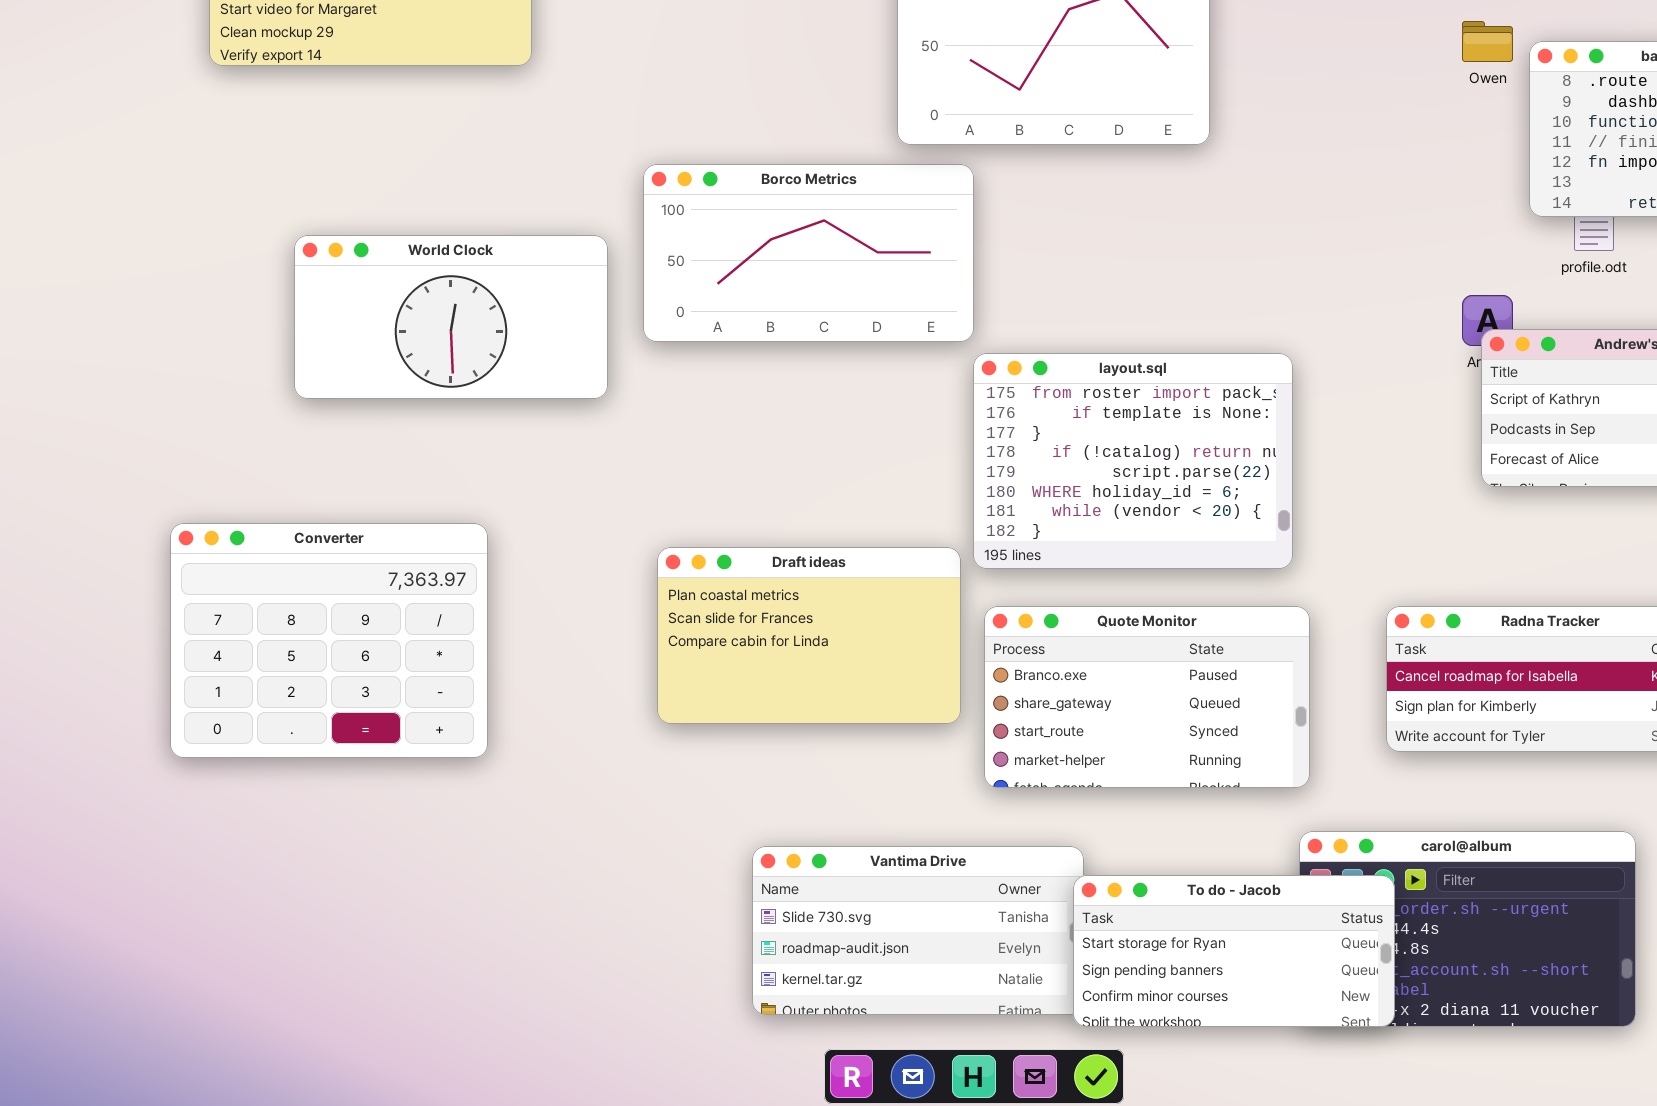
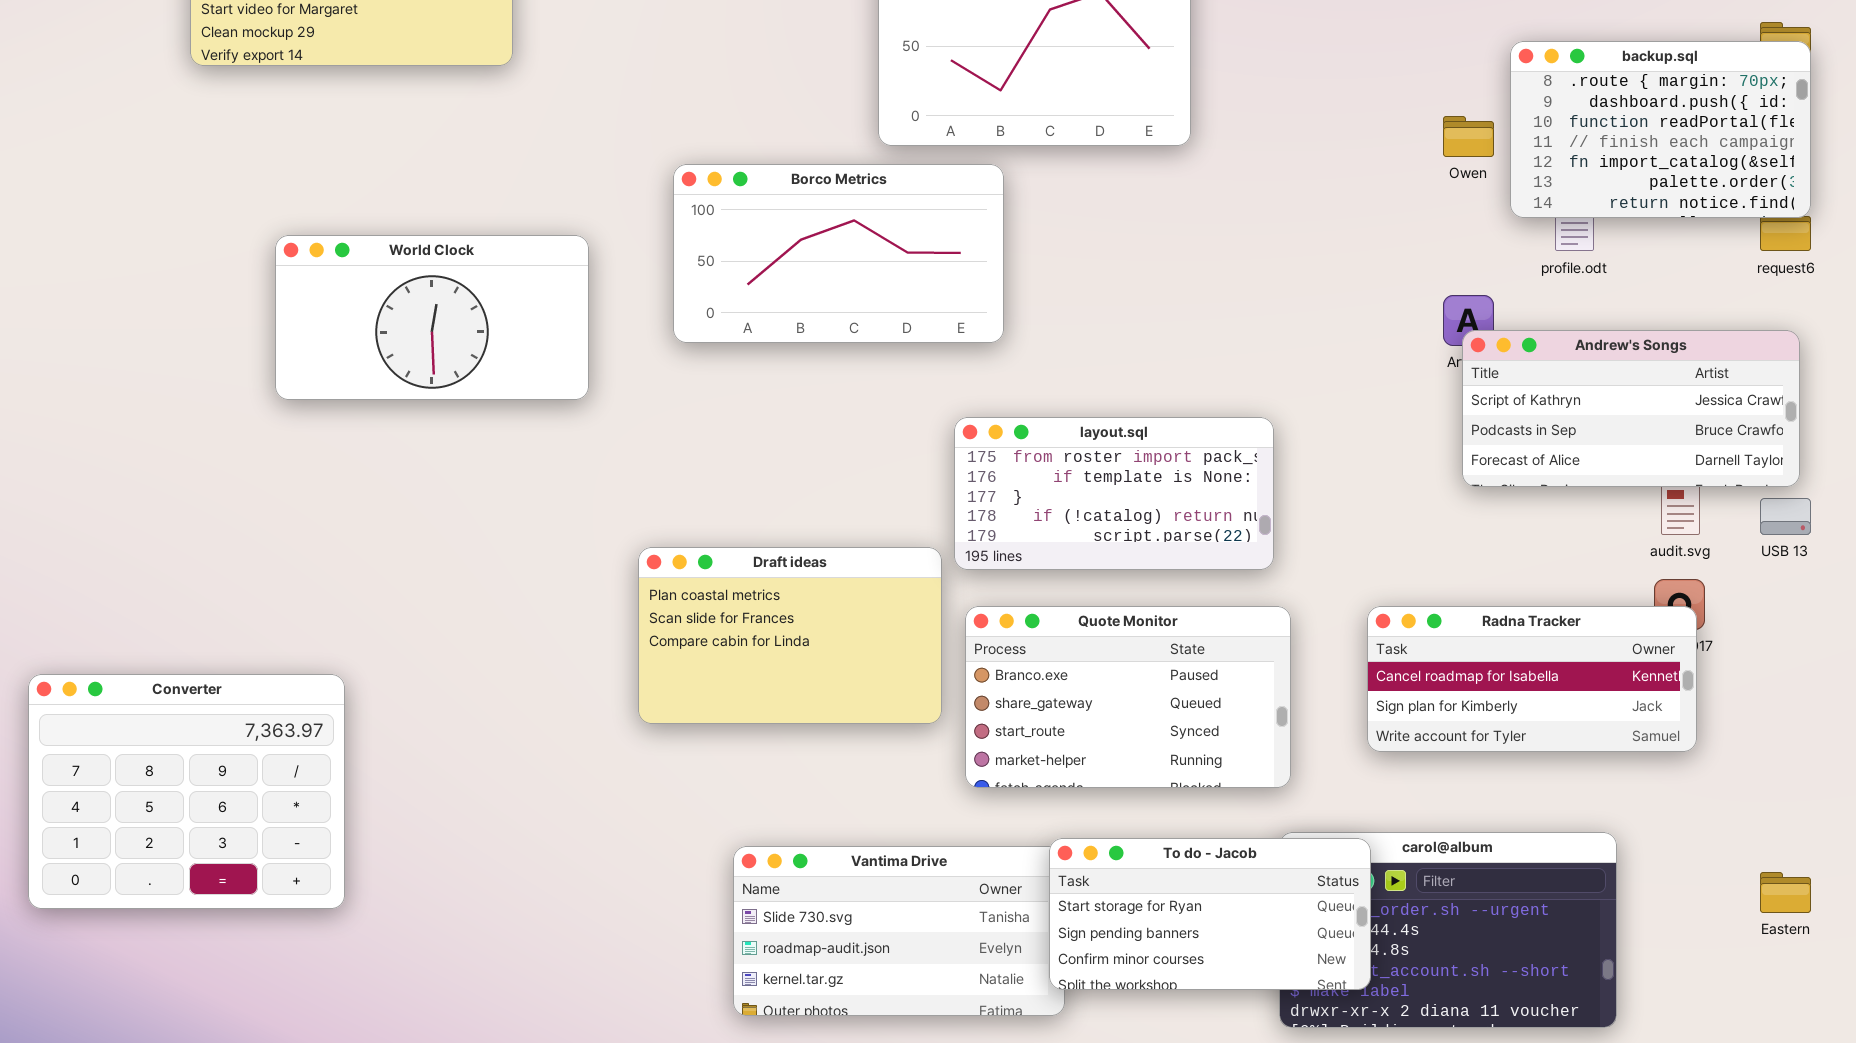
Owen: [1462,21,1513,62] -> [1443,116,1494,157], moved
Borco Metrics: [643,164,974,342] -> [673,164,1004,343], moved
layout.sql: [973,353,1293,569] -> [954,417,1274,570], resized
Converter: [170,523,488,758] -> [28,674,345,909], moved
To do - Jacob: [1073,875,1395,1027] -> [1049,838,1371,990], moved

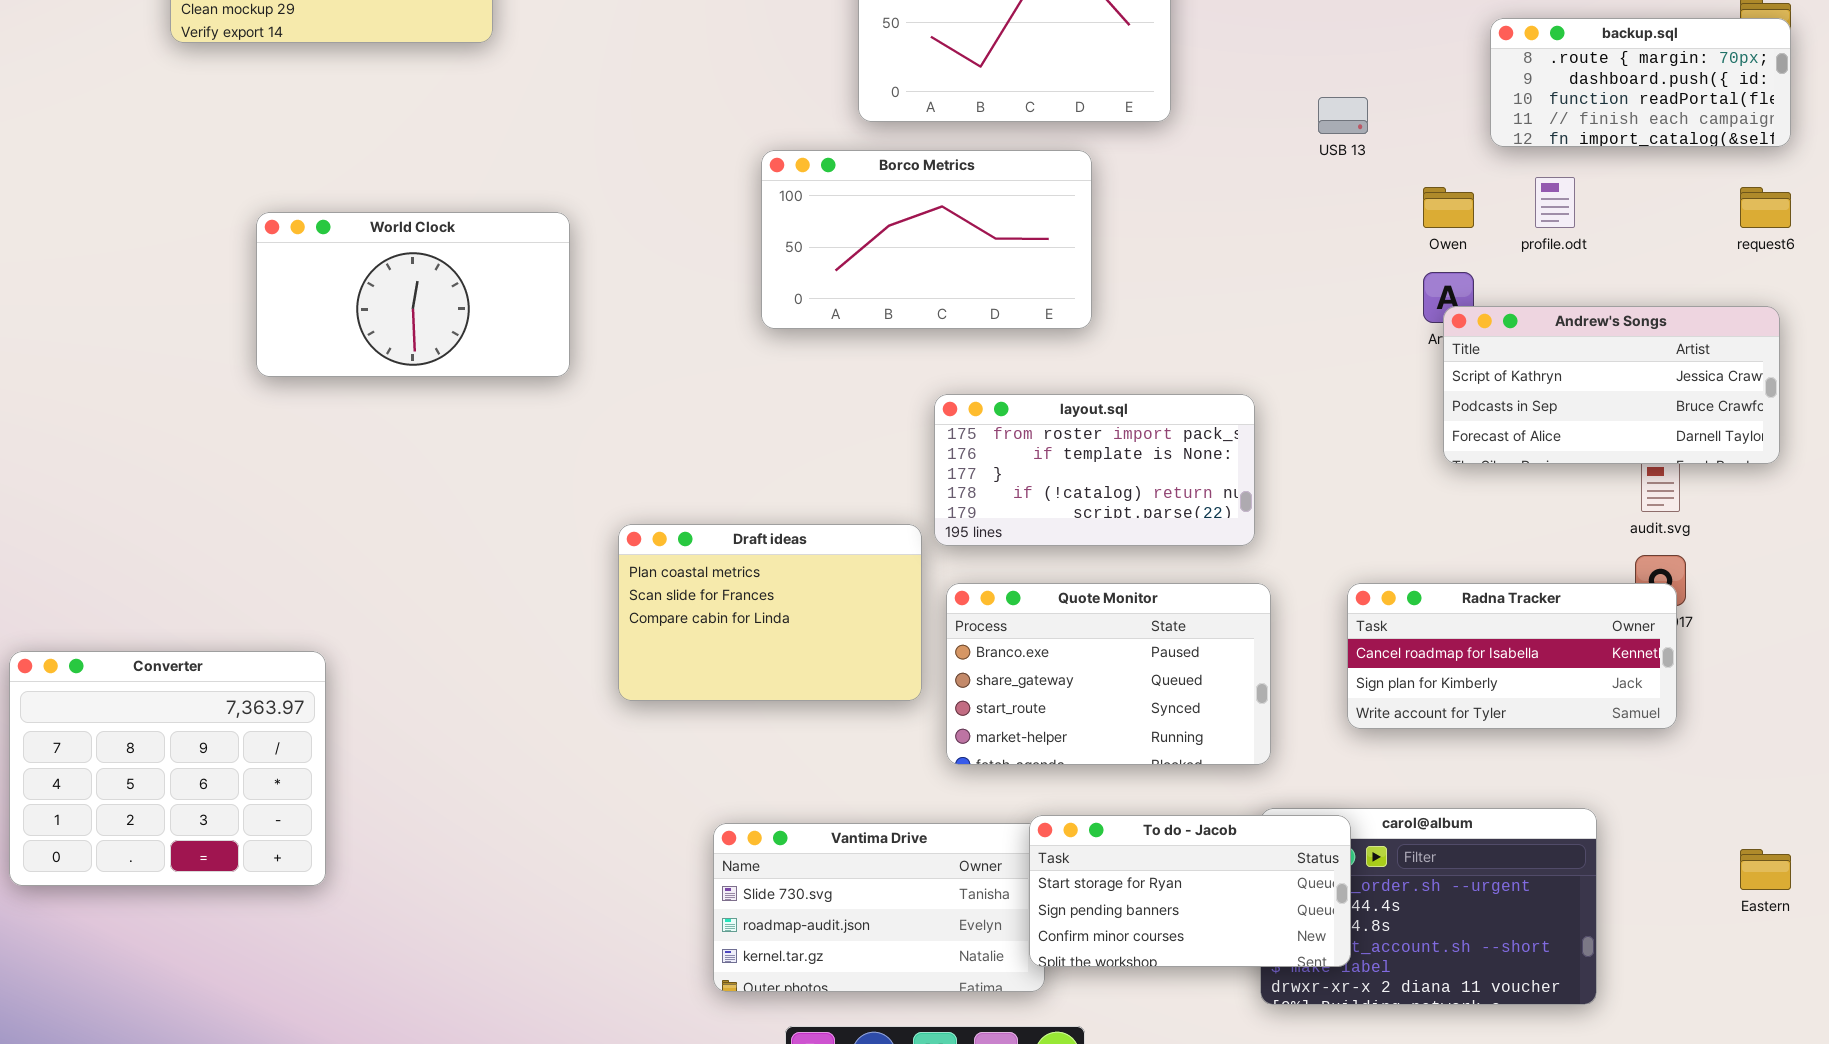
backup.sql: [1510,41,1811,218] -> [1490,18,1791,147], resized
Owen: [1443,116,1494,157] -> [1423,187,1474,228], moved
Borco Metrics: [673,164,1004,343] -> [761,150,1092,329], moved
USB 13: [1760,498,1811,535] -> [1318,97,1368,134], moved

